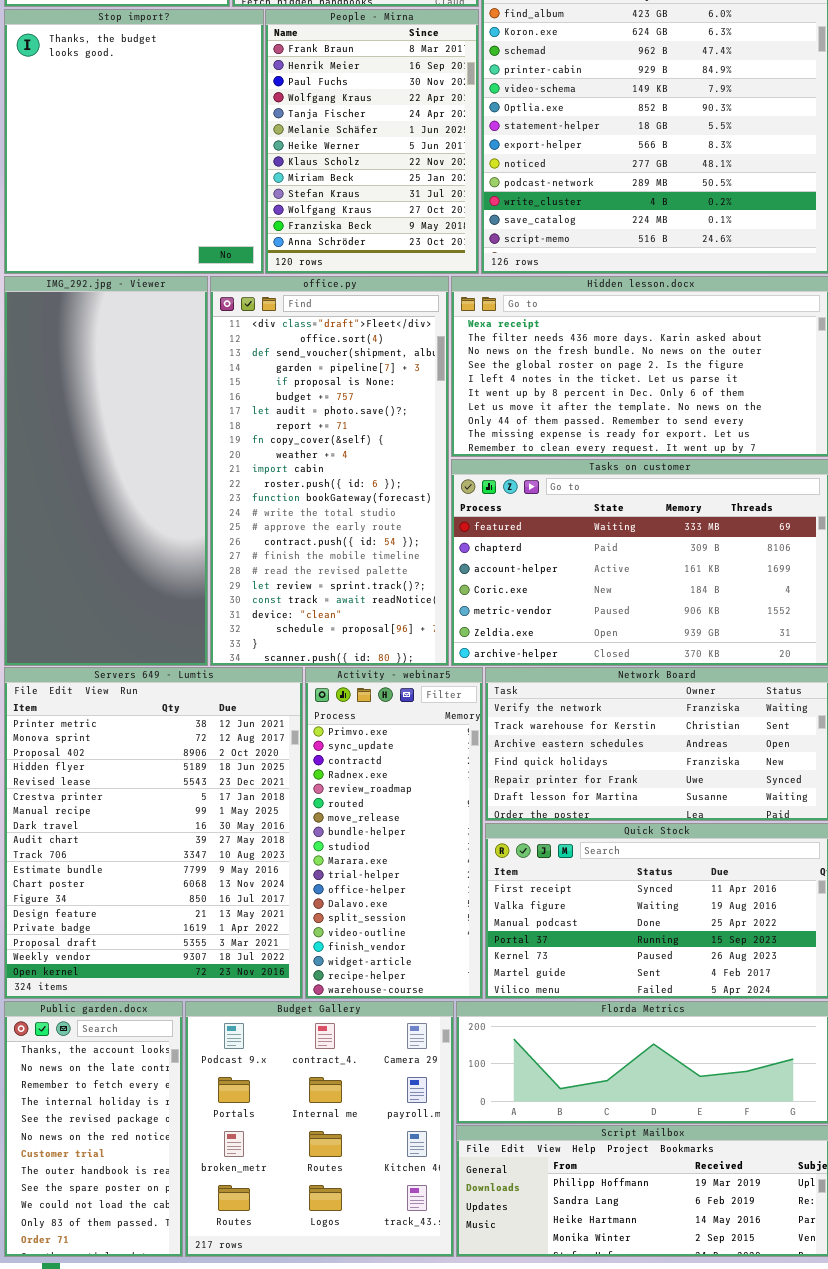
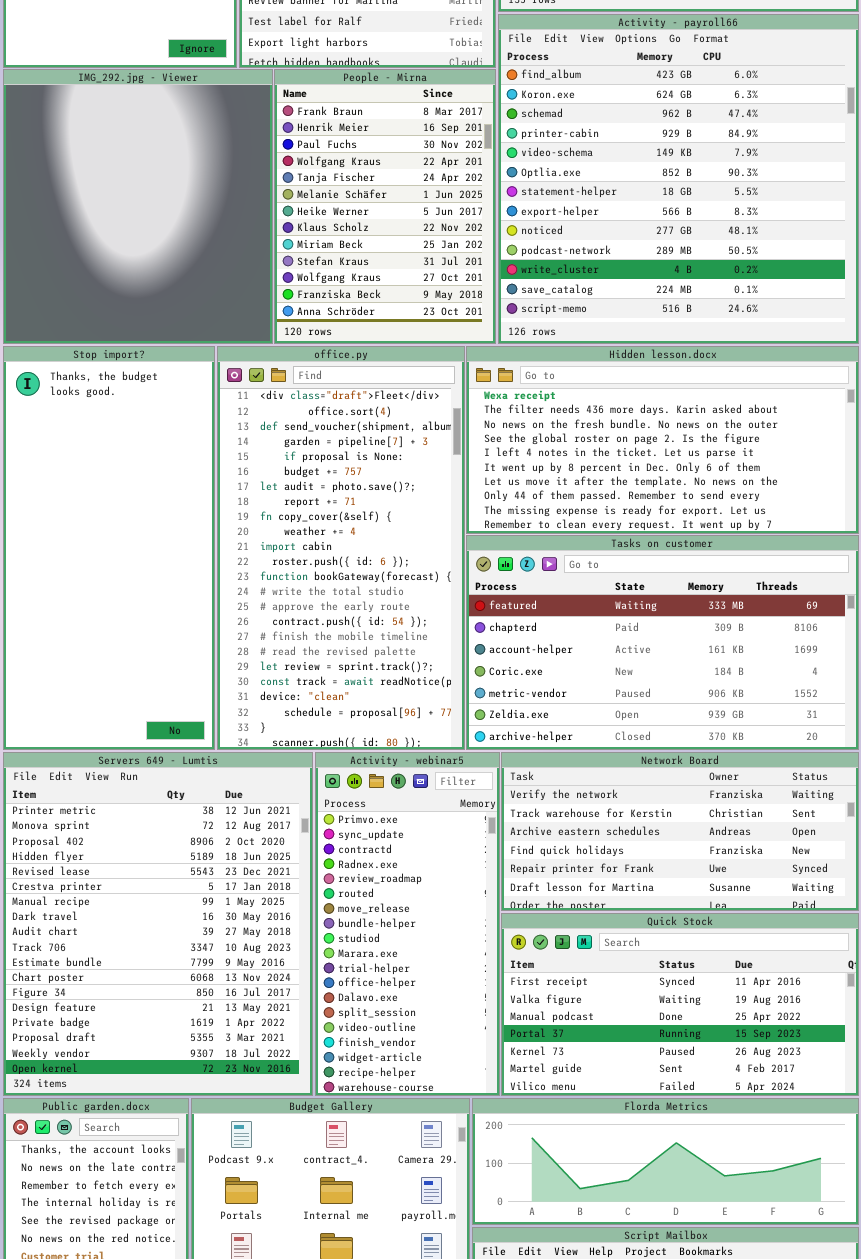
Stop import?: [4,9,264,274] -> [3,346,215,750], moved, resized
IMG_292.jpg - Viewer: [4,276,208,666] -> [3,69,273,344], moved, resized

